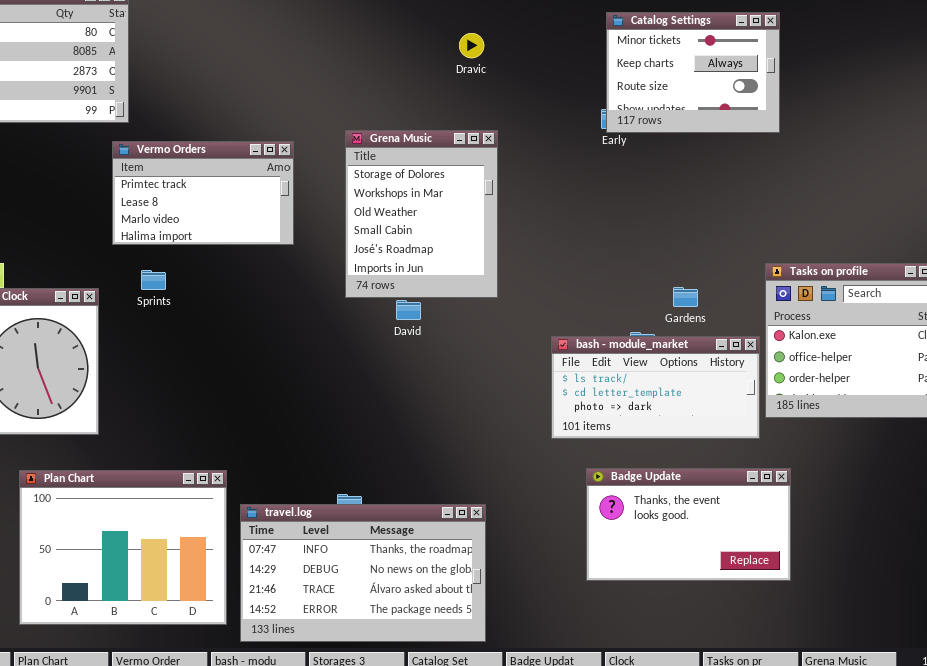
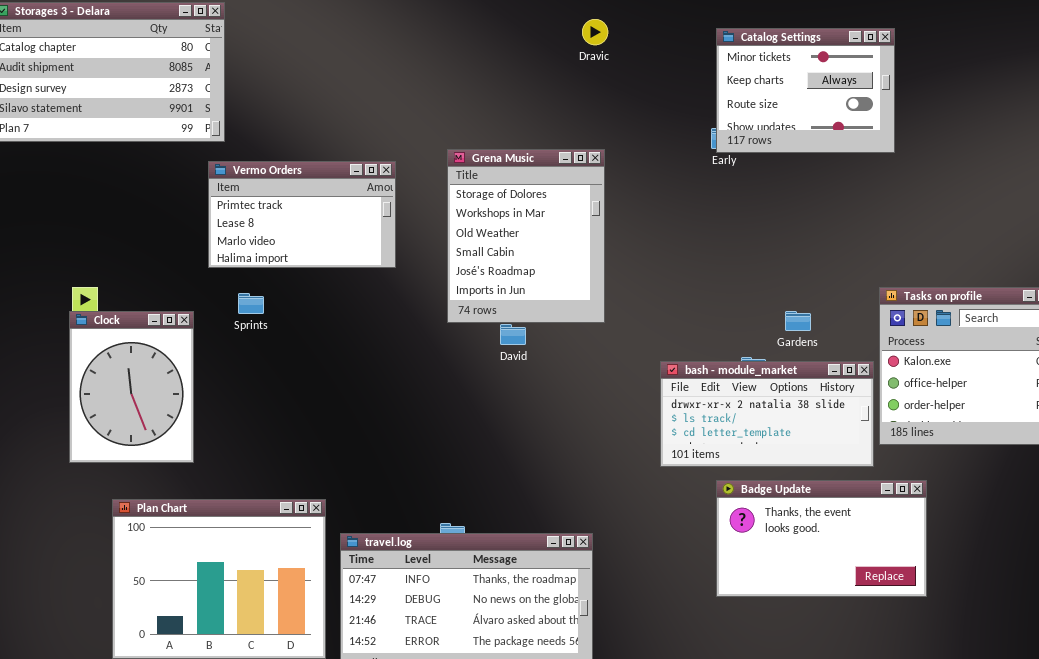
Dravic: [459,33,484,58] -> [582,19,608,45], moved
bash - module_market: [551,336,760,439] -> [660,361,874,467], scrolled up 1 row
Badge Update: [586,468,791,581] -> [716,480,927,597], moved

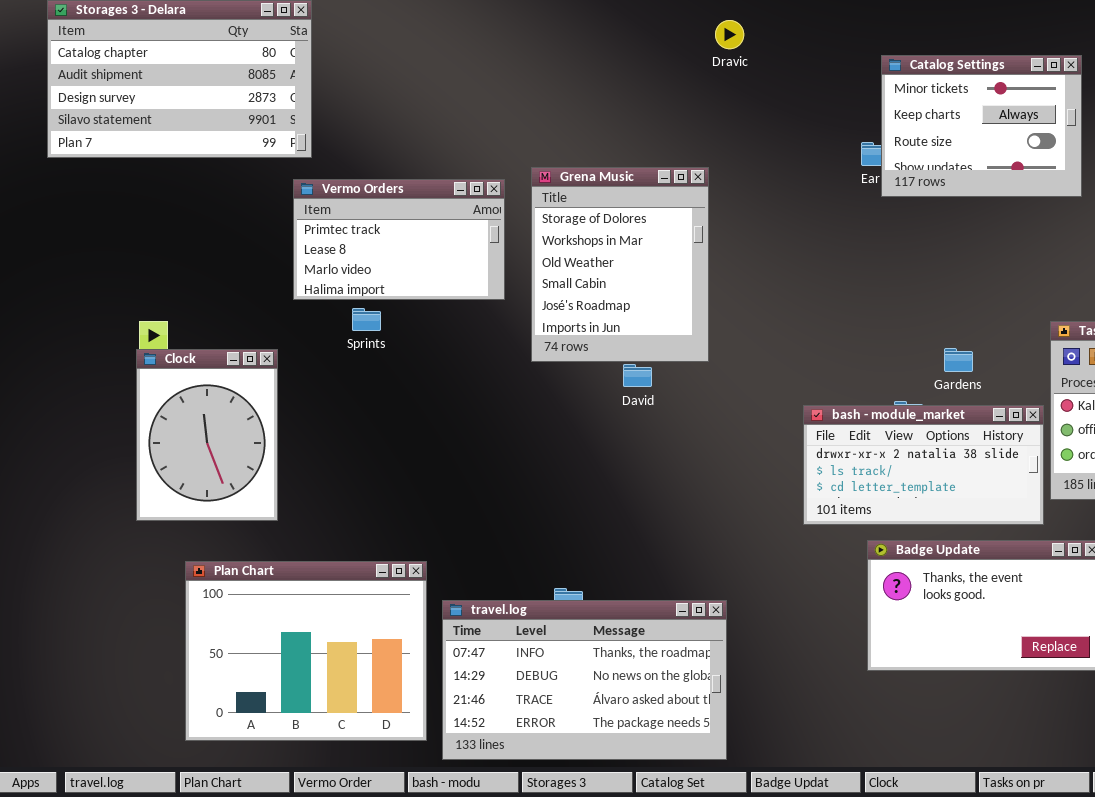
Catalog Settings: [716,28,895,153] -> [881,55,1082,197], moved
Grena Music: [447,149,605,323] -> [531,167,709,362], moved
Sprints: [238,293,264,314] -> [352,308,381,331], moved

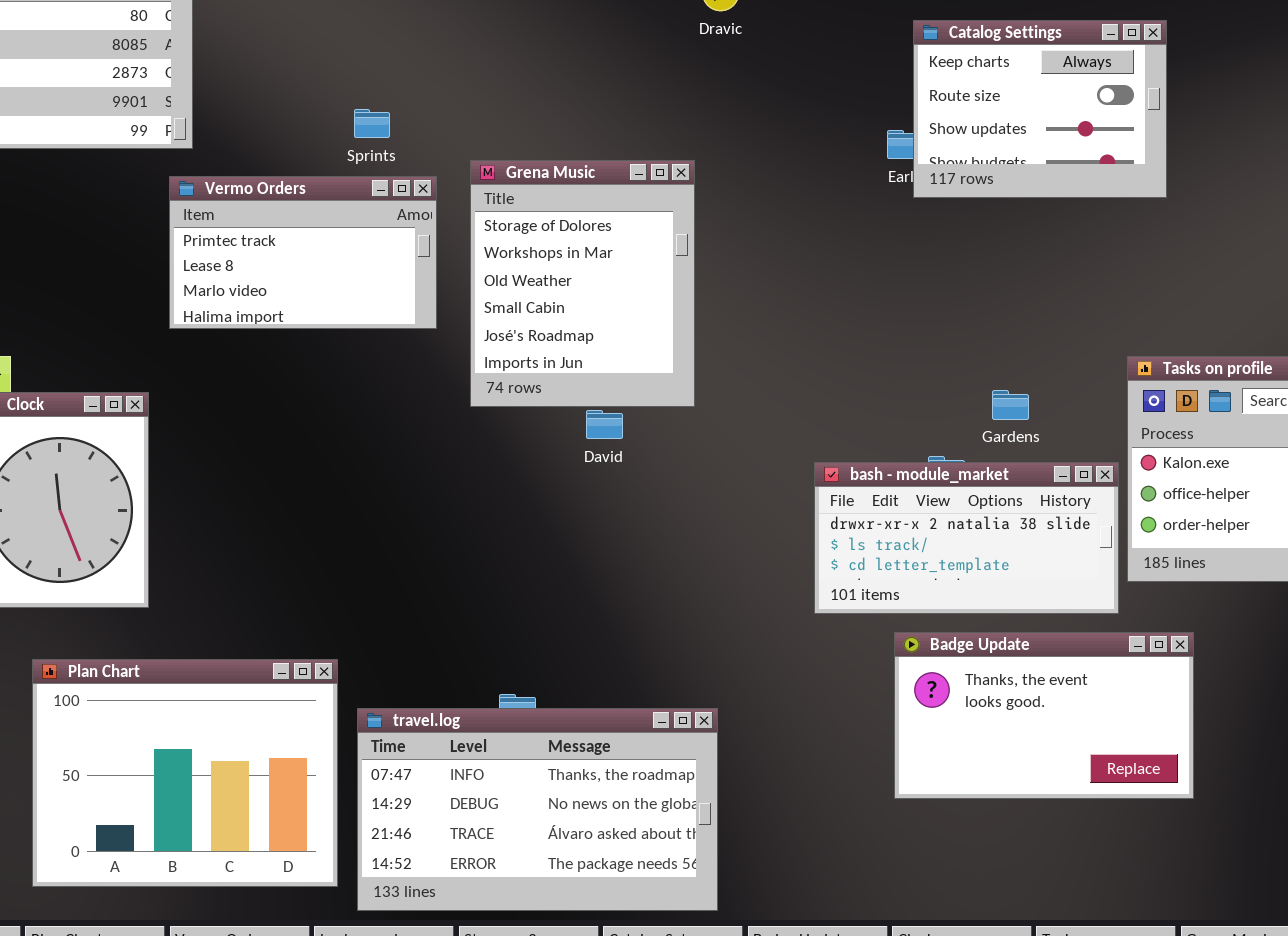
Catalog Settings: [881,55,1082,197] -> [913,20,1167,198], scrolled down 1 row
Sprints: [352,308,381,331] -> [354,109,390,138], moved

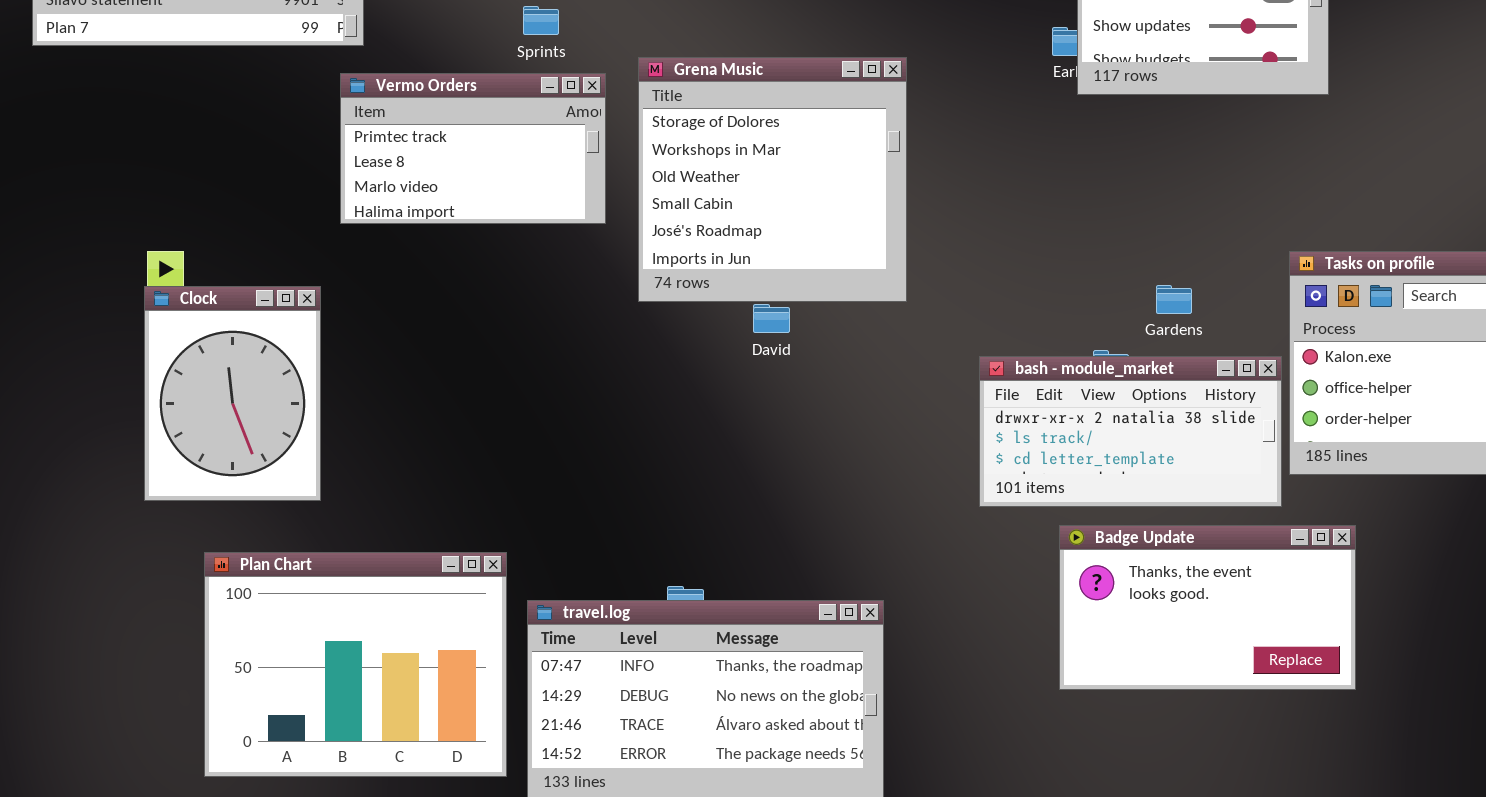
Grena Music: [470,160,695,407] -> [638,57,907,302], resized

